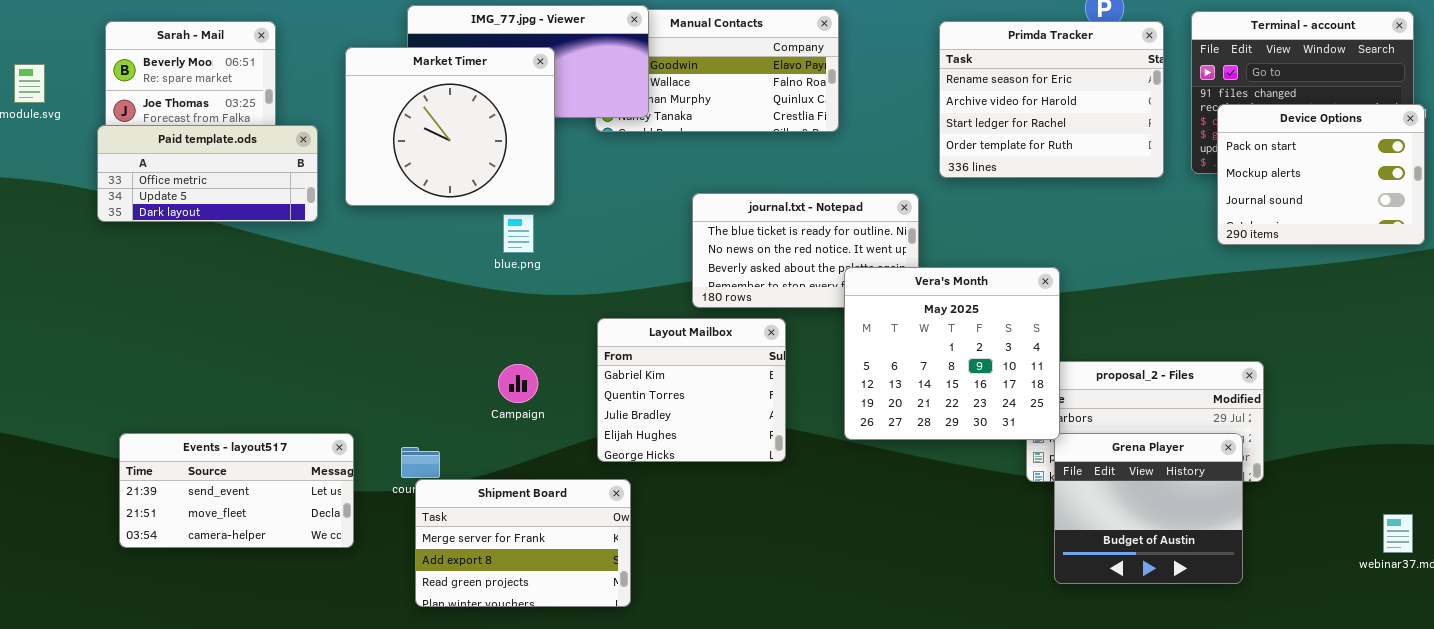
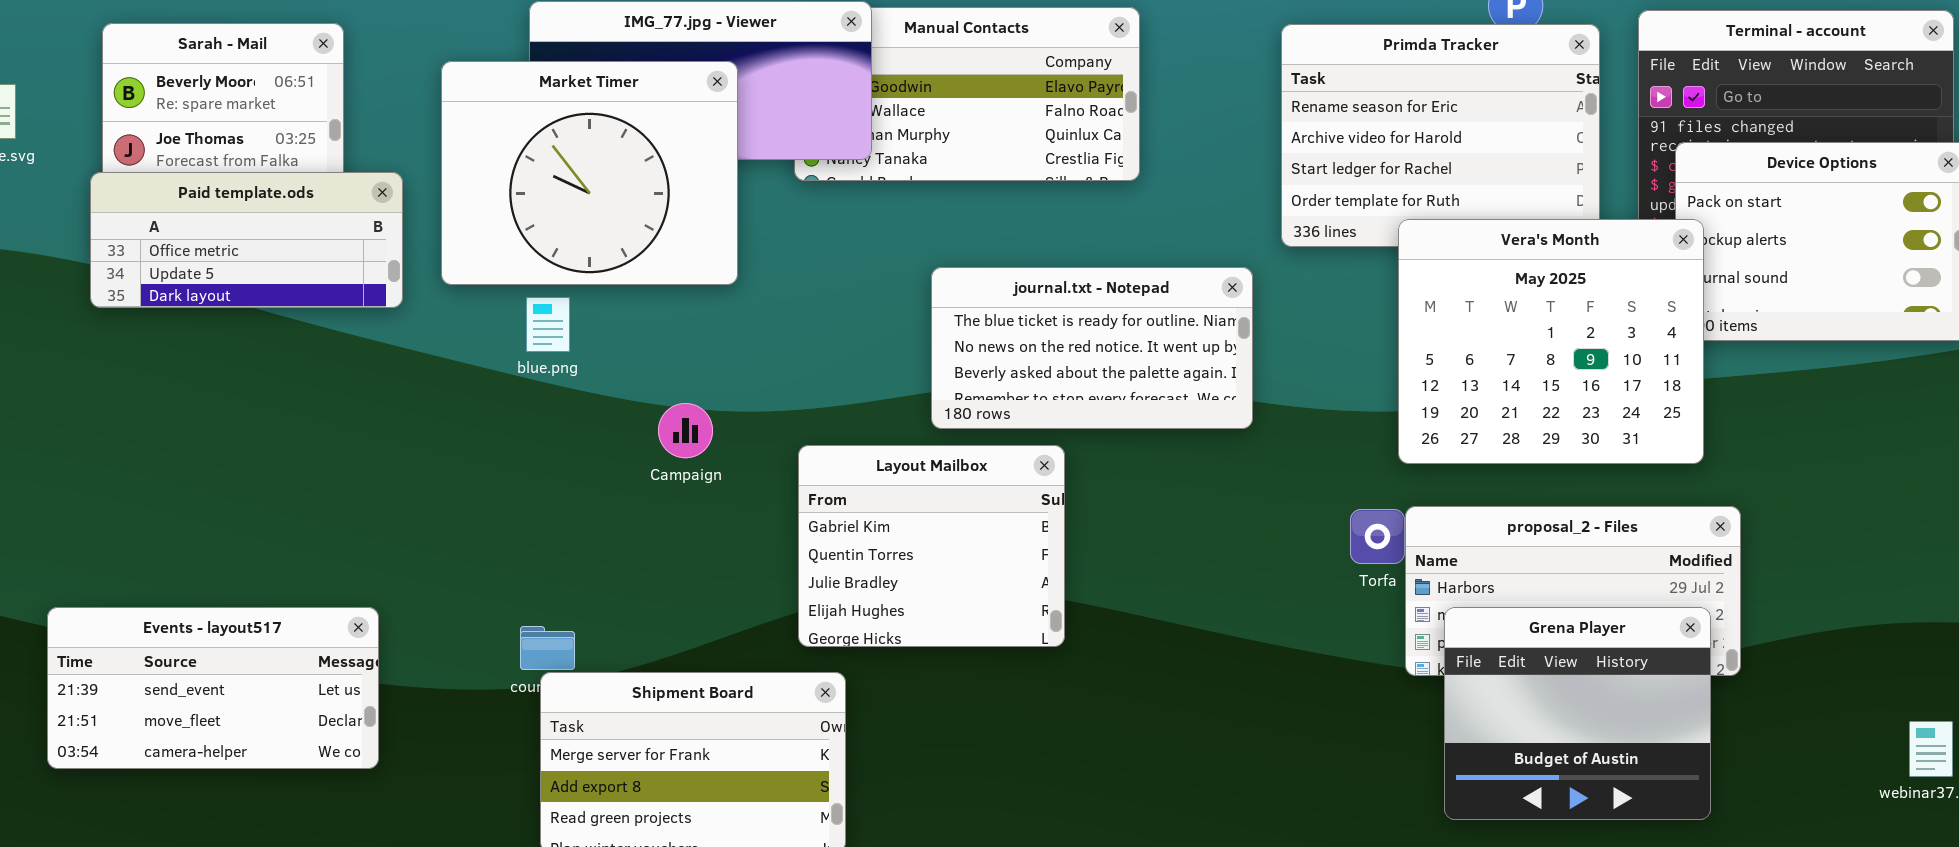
blue.png: [503,214,534,253] -> [526,297,570,352], moved
Vera's Month: [844,267,1060,440] -> [1398,219,1704,464], moved
Campaign: [498,364,538,403] -> [658,403,713,458], moved
Events - layout517: [119,433,354,548] -> [47,607,379,769], moved

